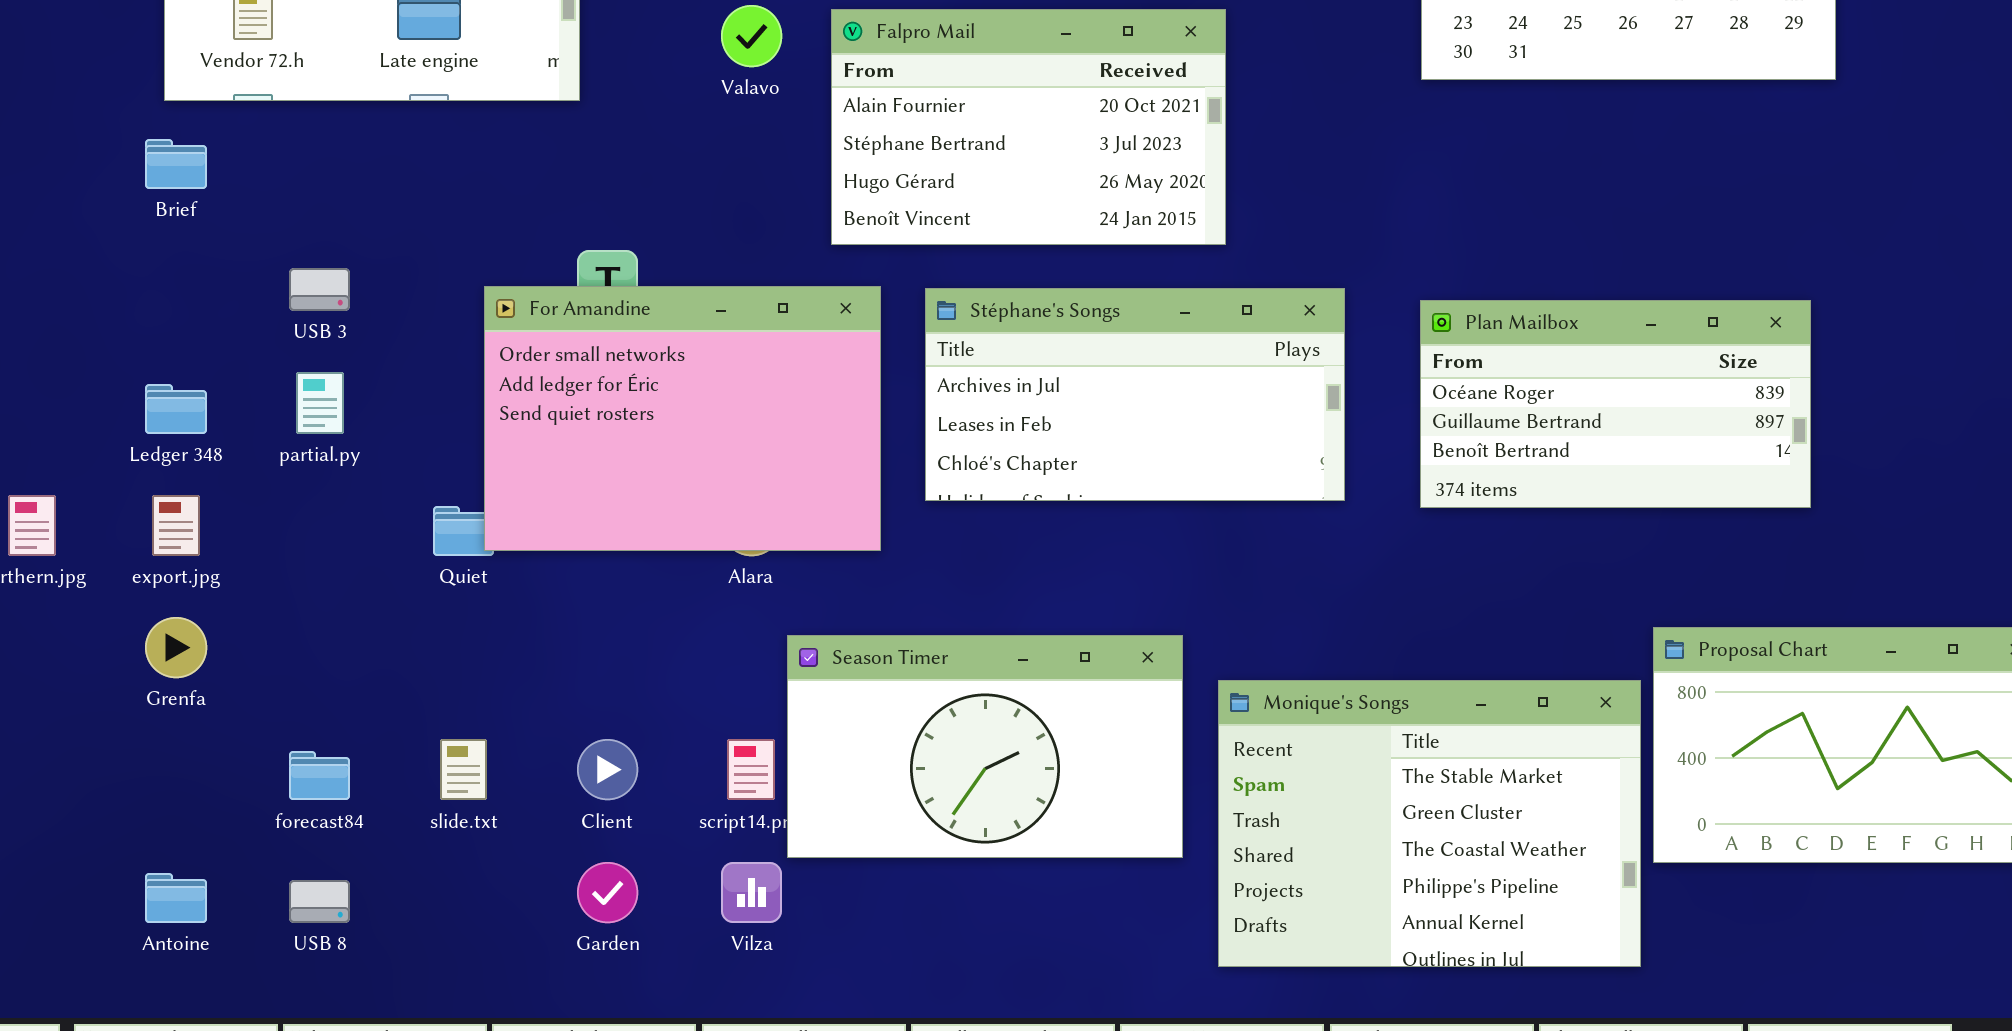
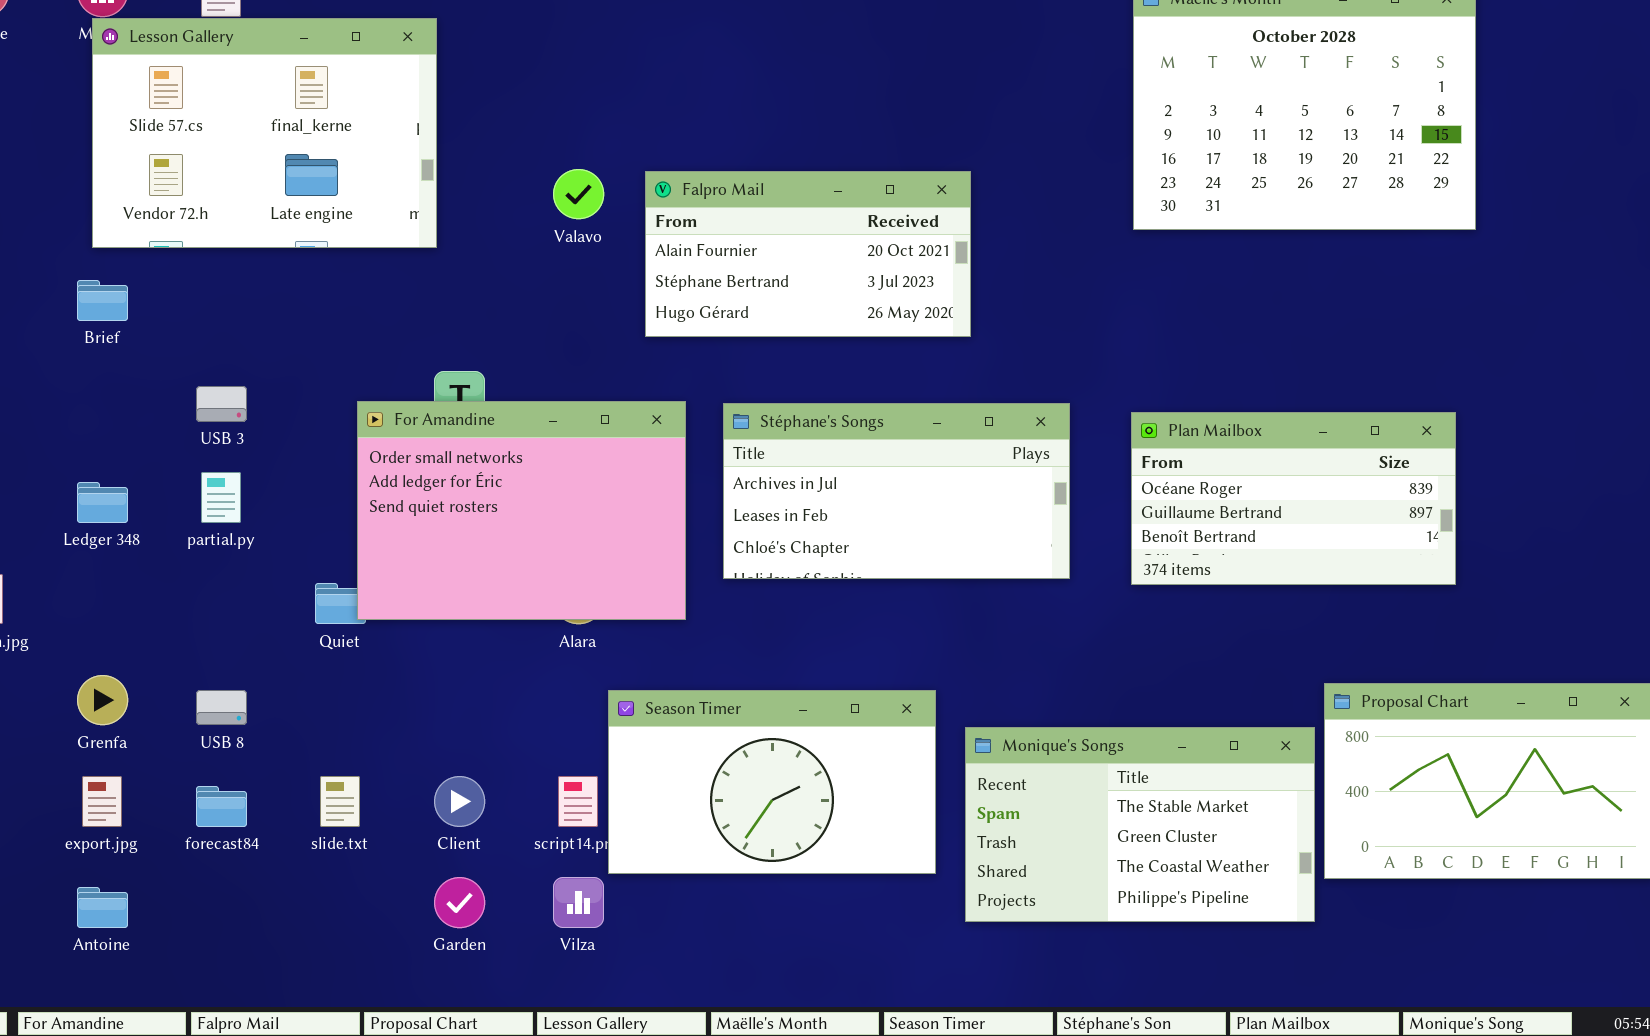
Falpro Mail: [831,9,1226,245] -> [645,171,971,337], resized
export.jpg: [152,495,200,556] -> [82,776,122,827], moved
Monique's Songs: [1218,680,1641,967] -> [965,727,1315,922], resized
USB 8: [289,880,350,923] -> [196,690,247,725], moved

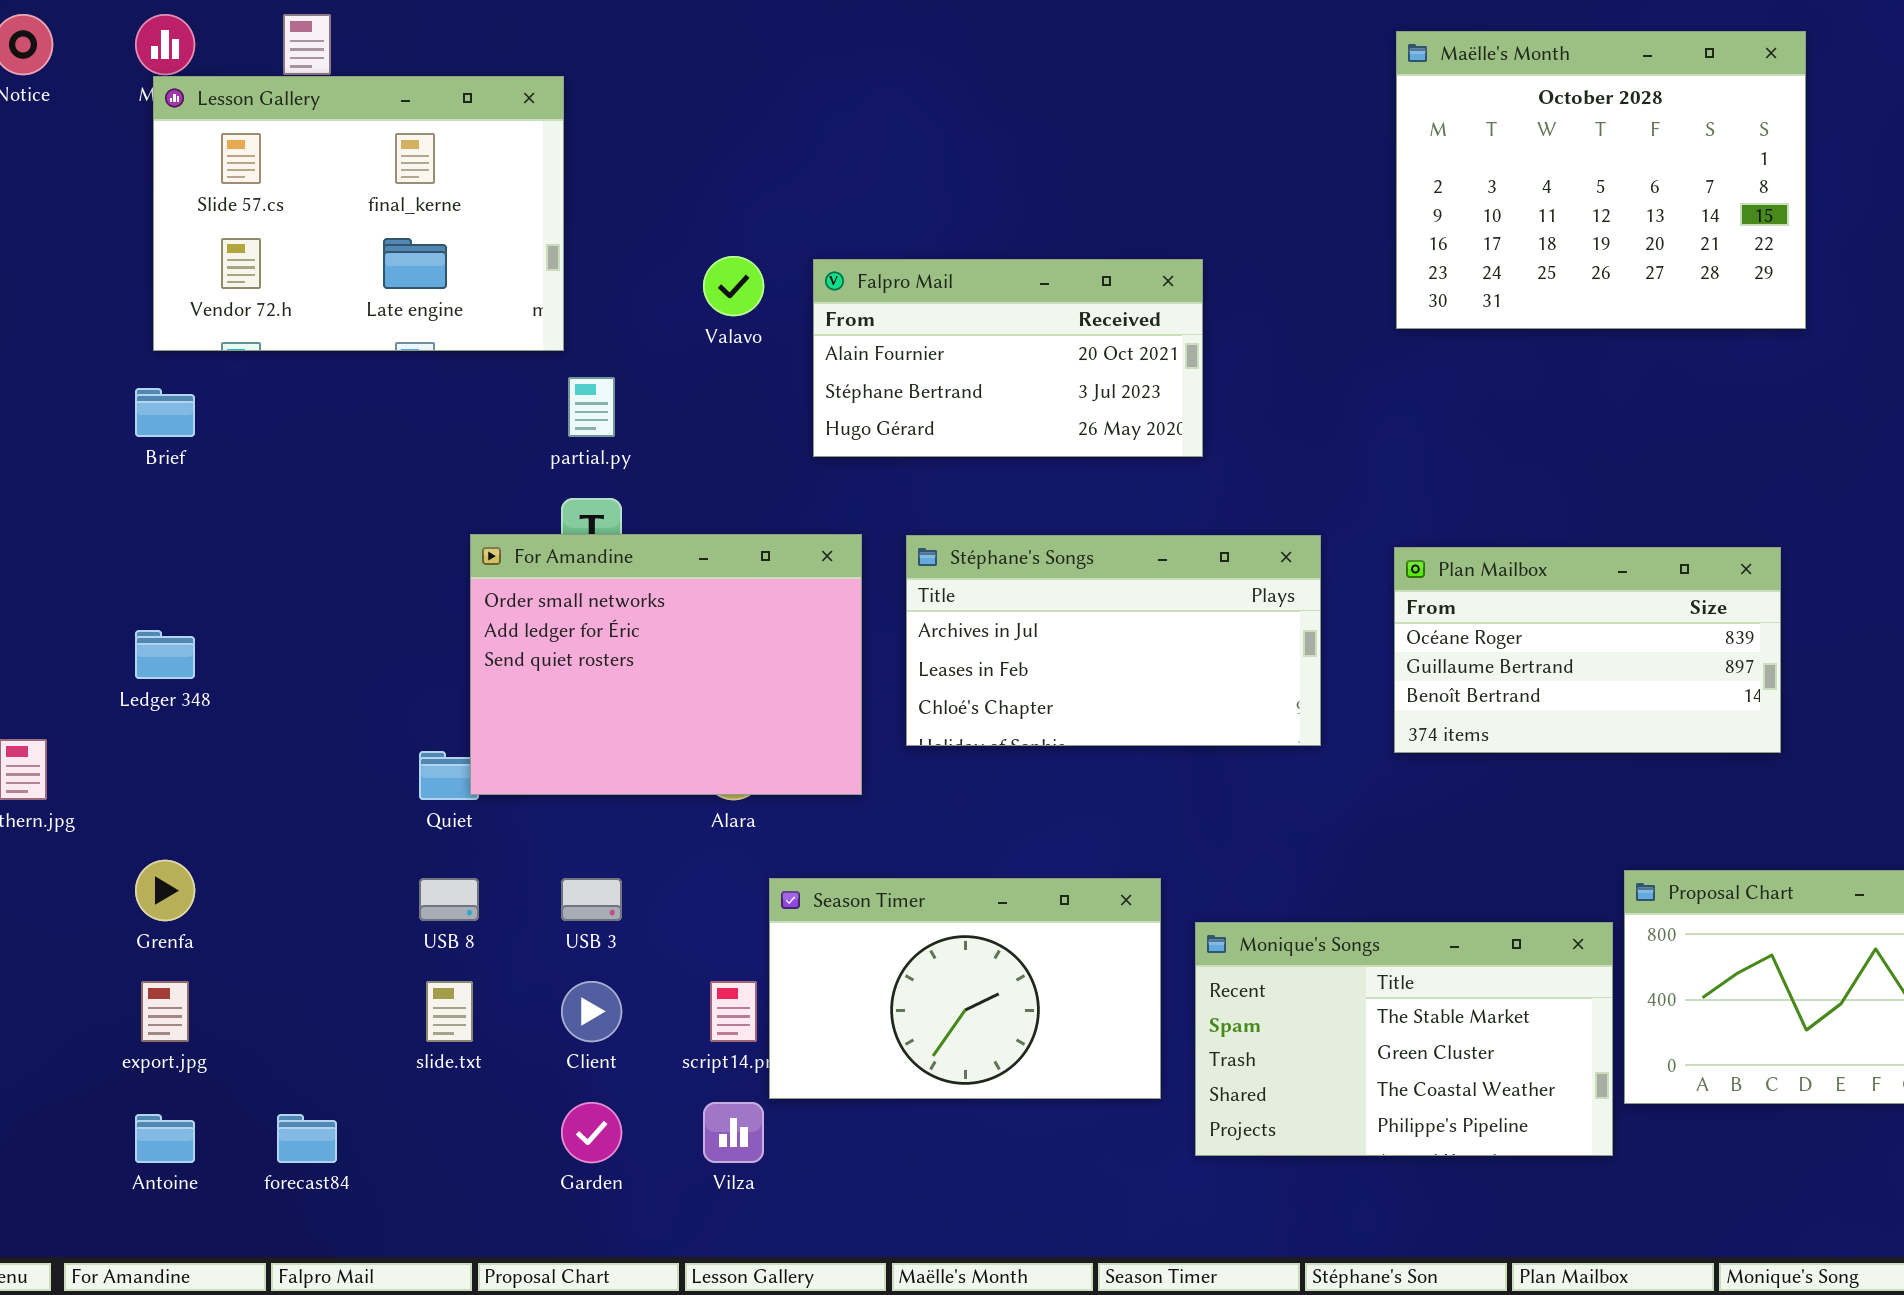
USB 3: [196,386,247,422] -> [561,878,622,921], moved
partial.py: [201,472,241,523] -> [568,377,615,437], moved
USB 8: [196,690,247,725] -> [419,878,479,921], moved
forecast84: [196,786,247,827] -> [277,1114,337,1163], moved

